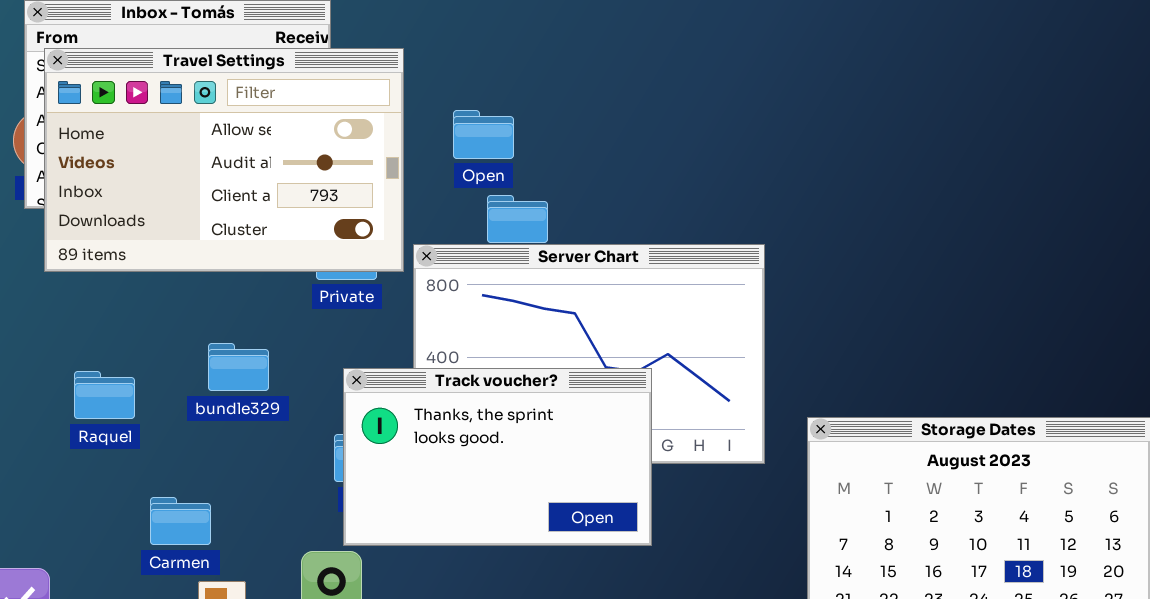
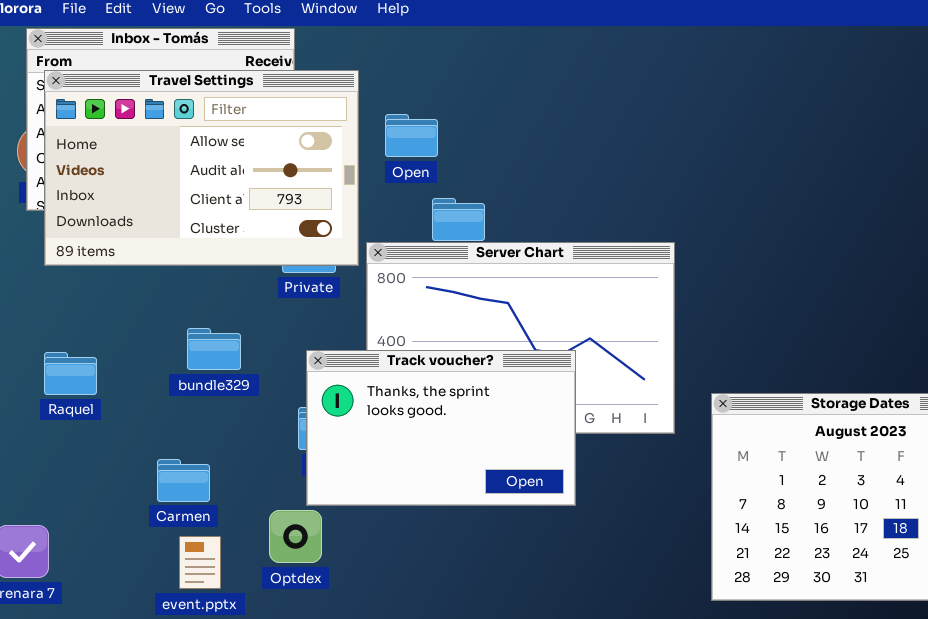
Open: [453,110,514,159] -> [385,114,438,157], moved
Raquel: [74,371,135,419] -> [44,352,97,395], moved
Carmen: [150,497,211,545] -> [157,459,210,502], moved

